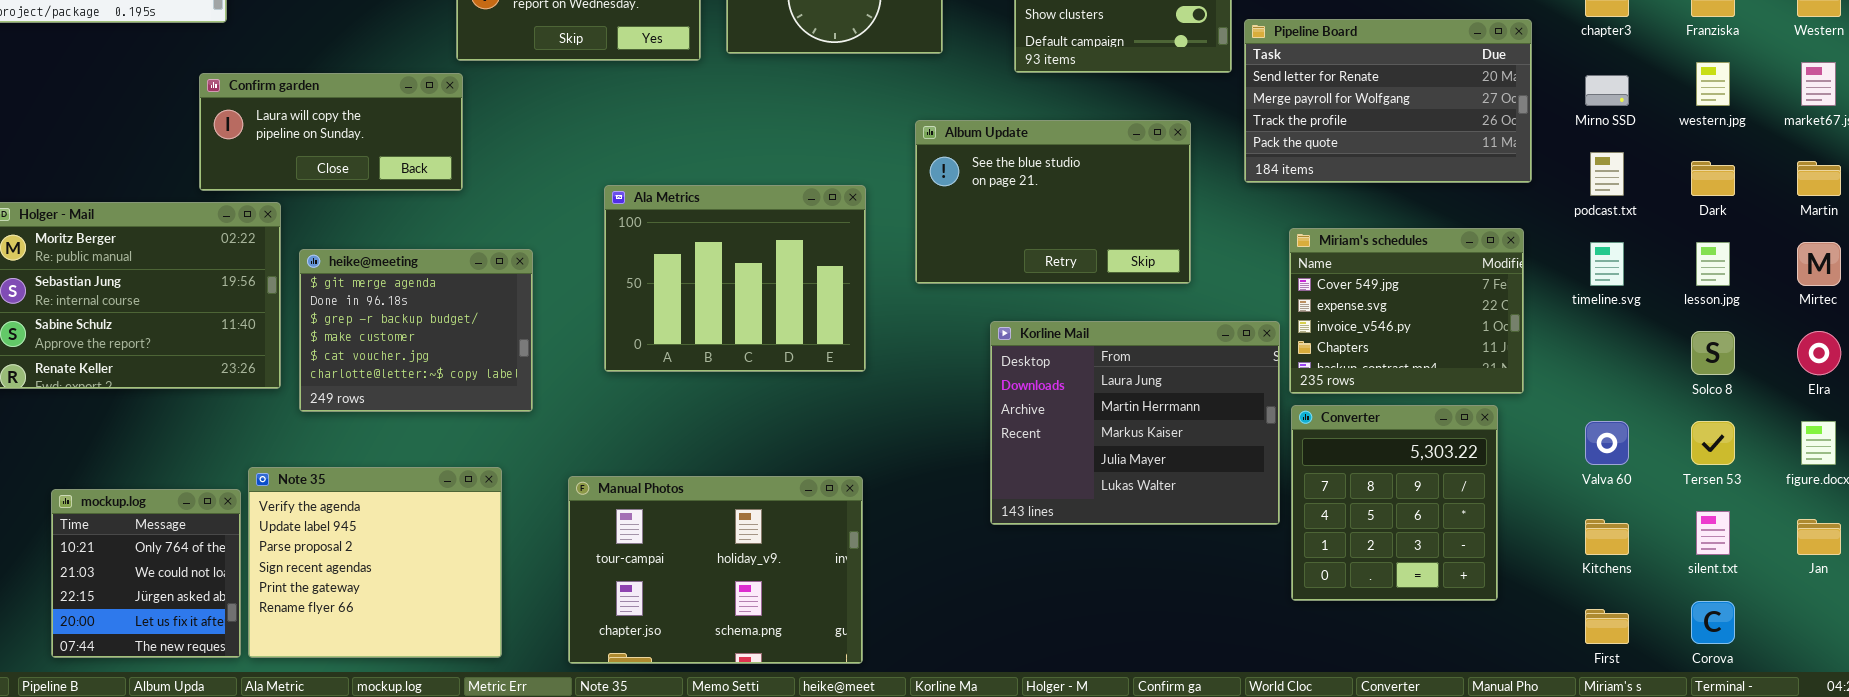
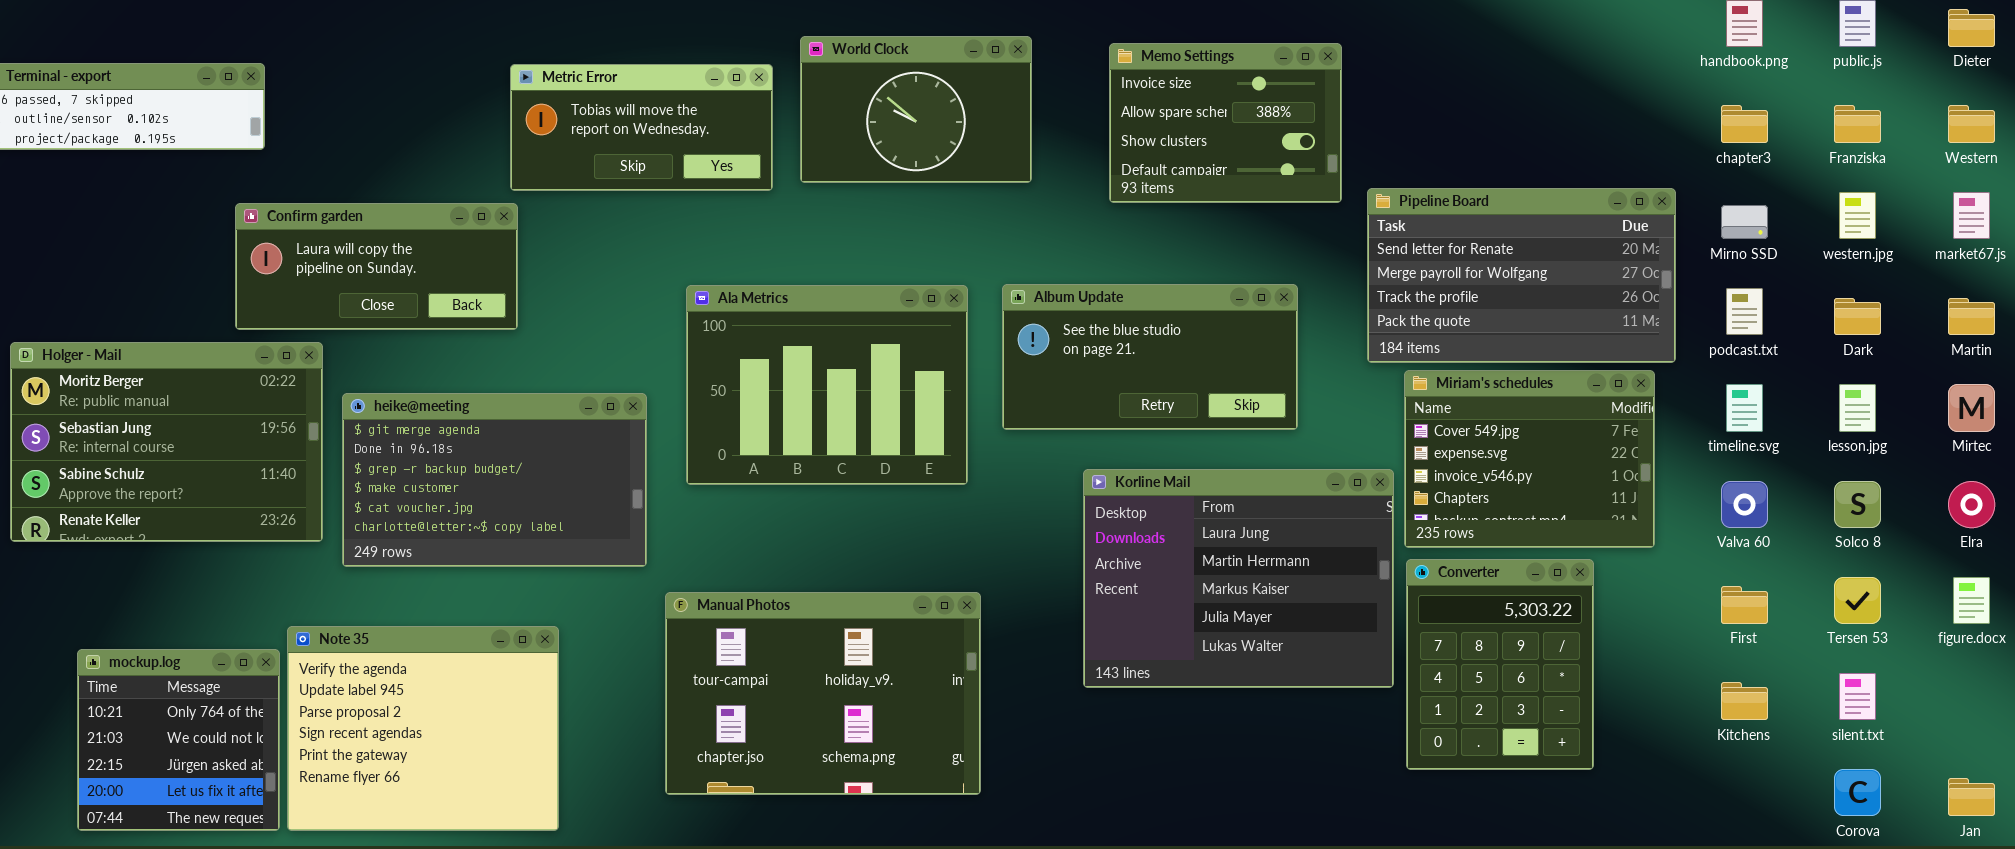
Pipeline Board: [1244,19,1532,183] -> [1367,188,1676,363], moved
Album Update: [915,120,1191,284] -> [1002,284,1298,430], resized
Ala Metrics: [604,185,866,372] -> [686,285,968,485], moved
heike@meeting: [299,249,533,412] -> [342,393,647,567], resized
Converter: [1291,405,1498,601] -> [1406,559,1594,770], resized
Valva 60: [1585,421,1629,465] -> [1721,481,1768,528], moved
Manual Photos: [568,476,863,664] -> [665,592,981,795], moved
Jan: [1797,519,1841,555] -> [1948,778,1995,816], moved
First: [1585,609,1629,644] -> [1721,586,1768,624], moved

